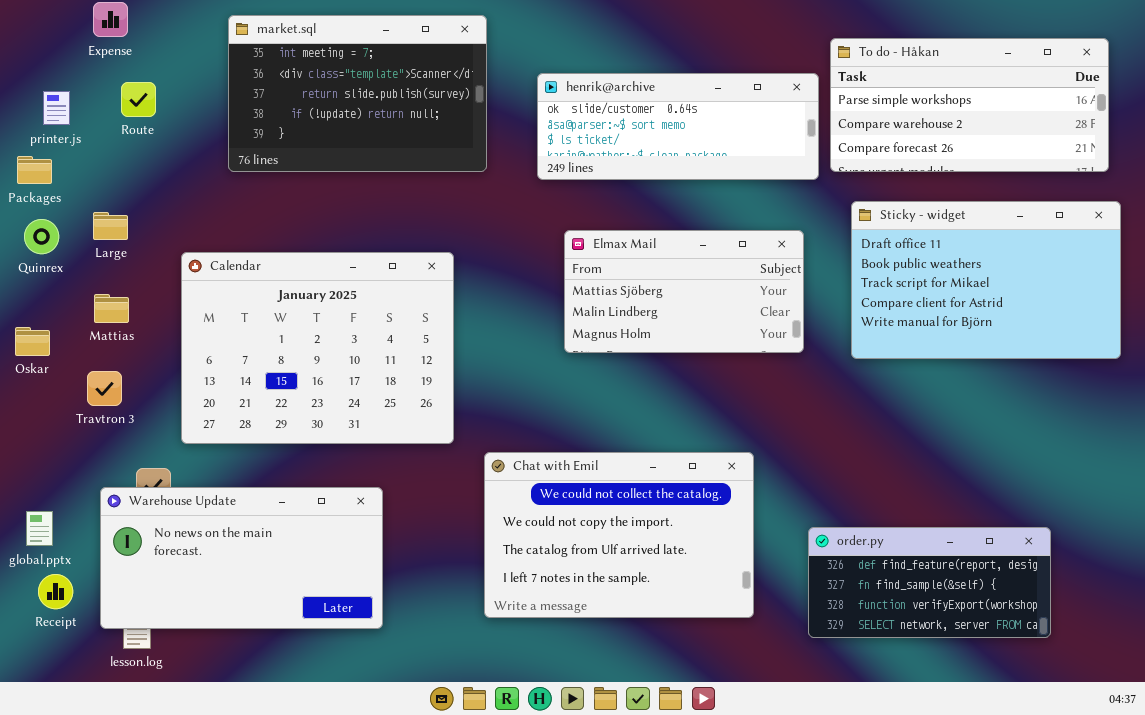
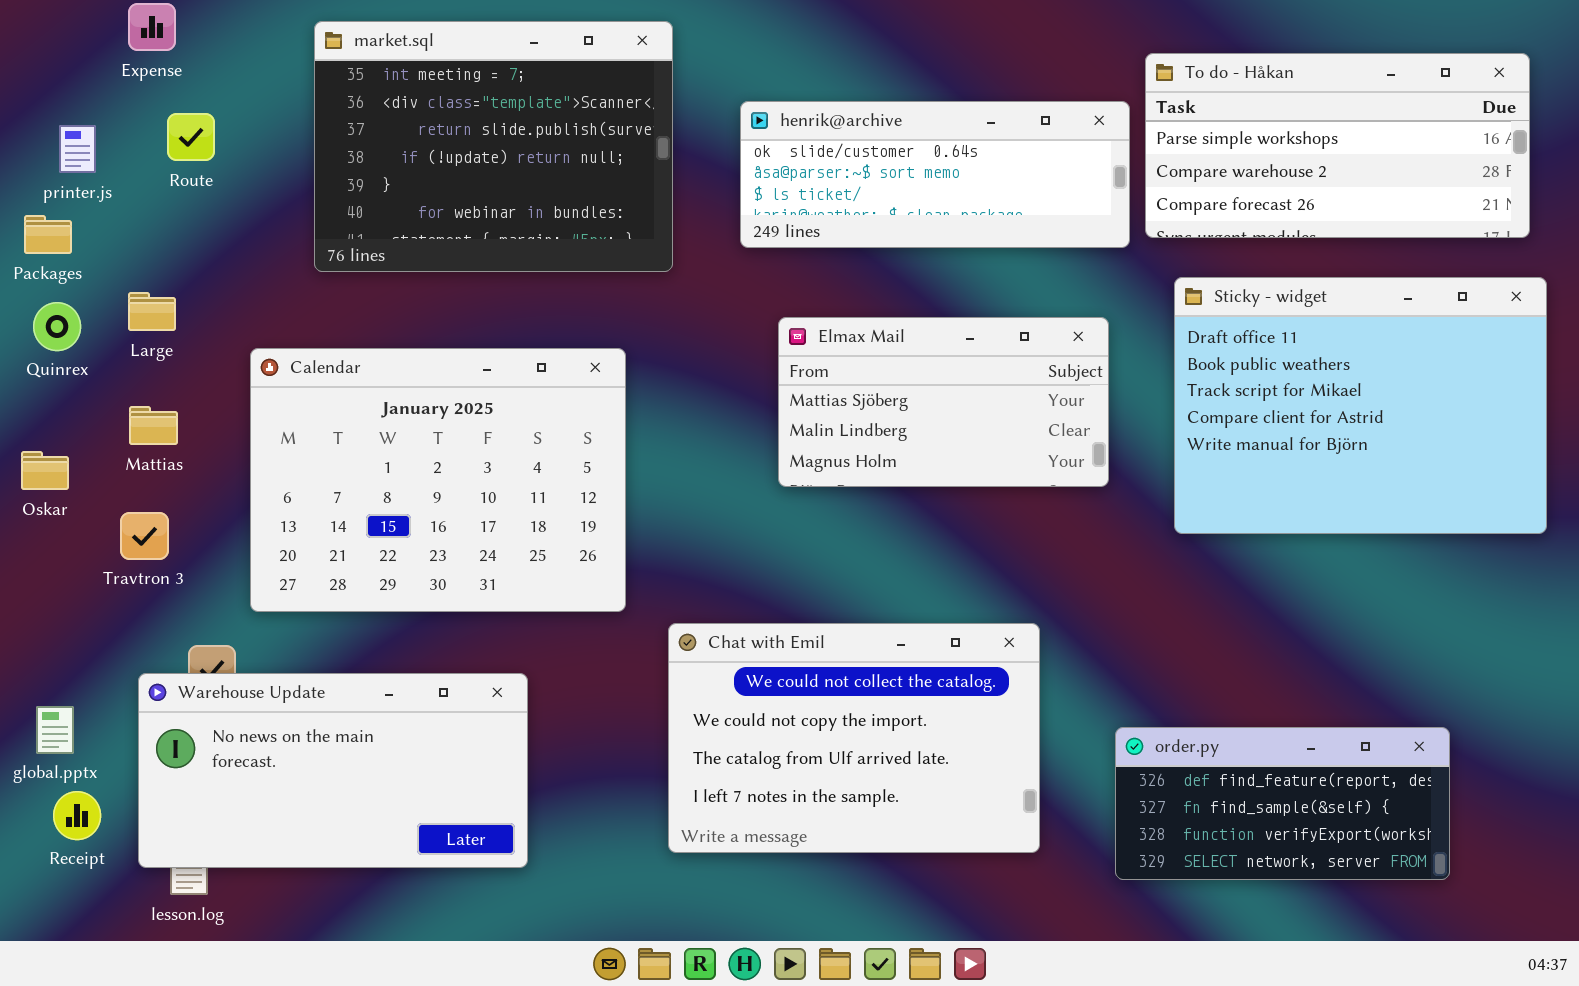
market.sql: [228,15,487,172] -> [314,21,673,272], resized
Sticky - widget: [851,201,1121,359] -> [1174,277,1547,534], resized

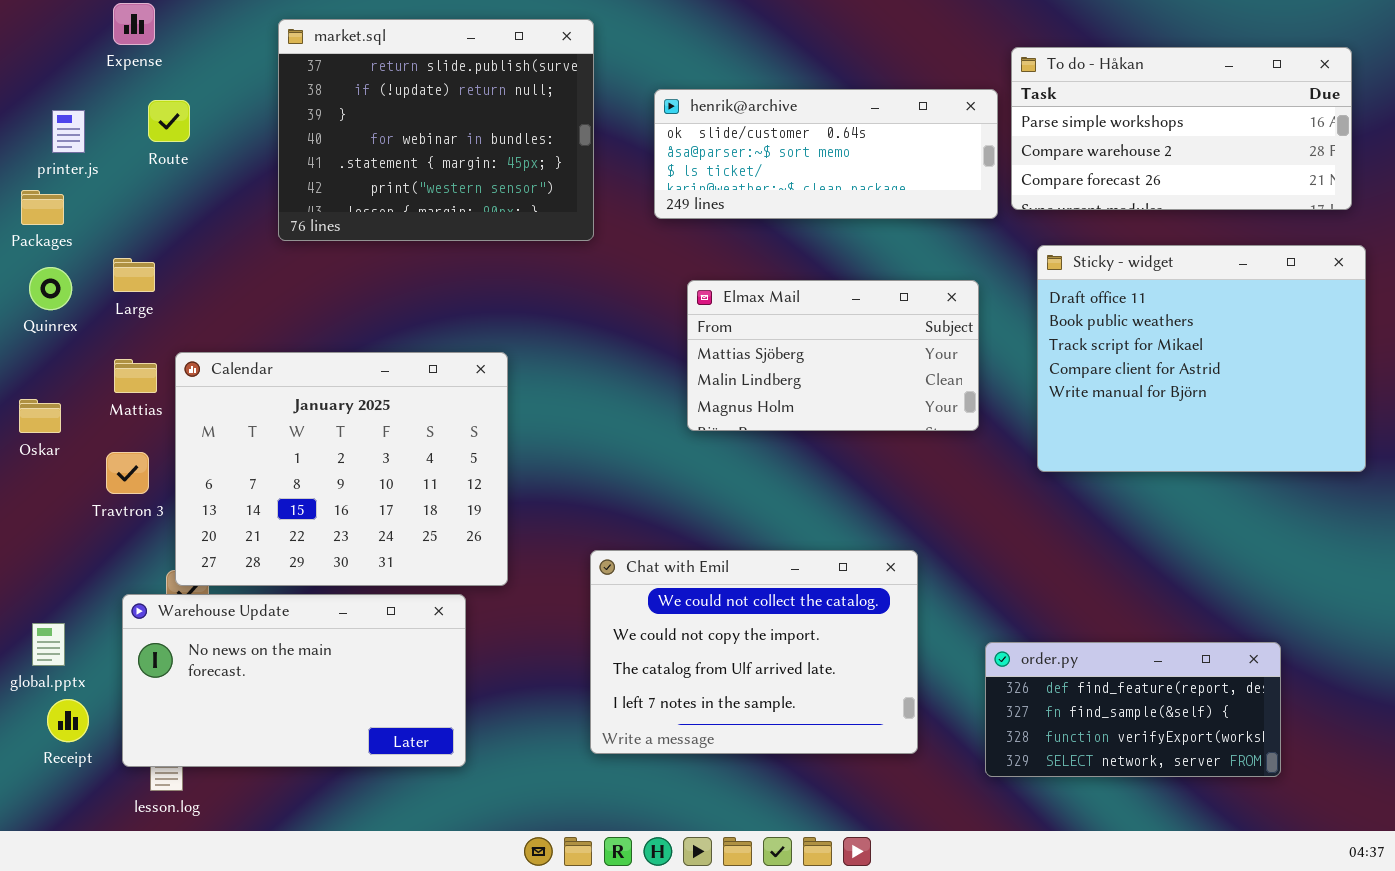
market.sql: [314,21,673,272] -> [278,19,594,241], scrolled down 2 rows
Calendar: [250,348,626,612] -> [175,352,508,586], moved

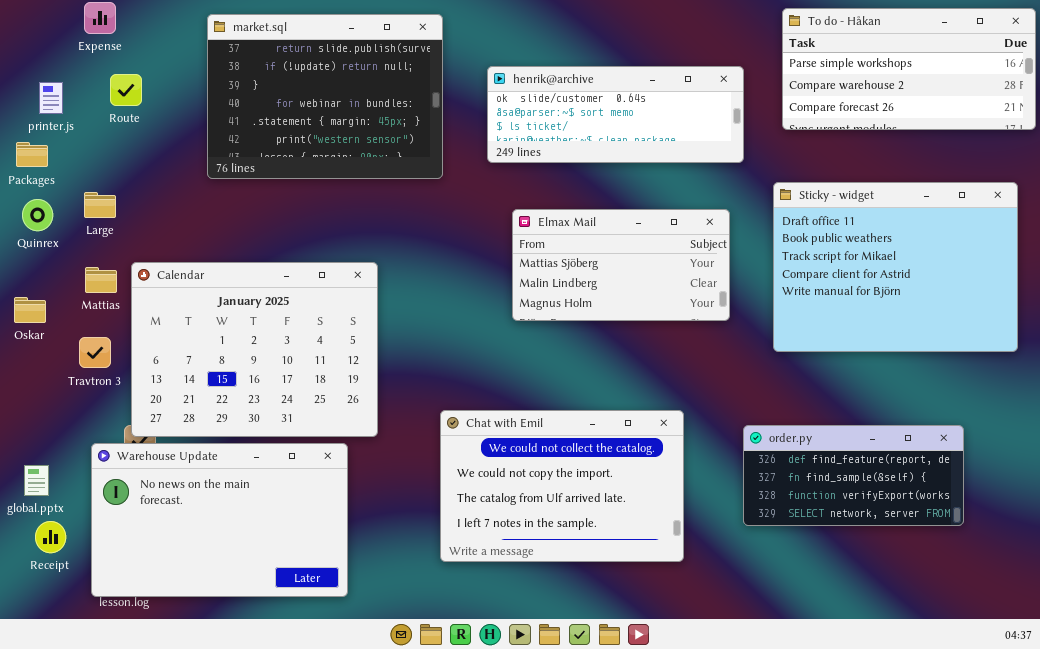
To do - Håkan: [1011,47,1352,210] -> [782,8,1036,130], moved
Warehouse Update: [122,594,466,767] -> [91,443,348,597], resized
order.py: [985,642,1281,777] -> [743,425,964,526], moved

